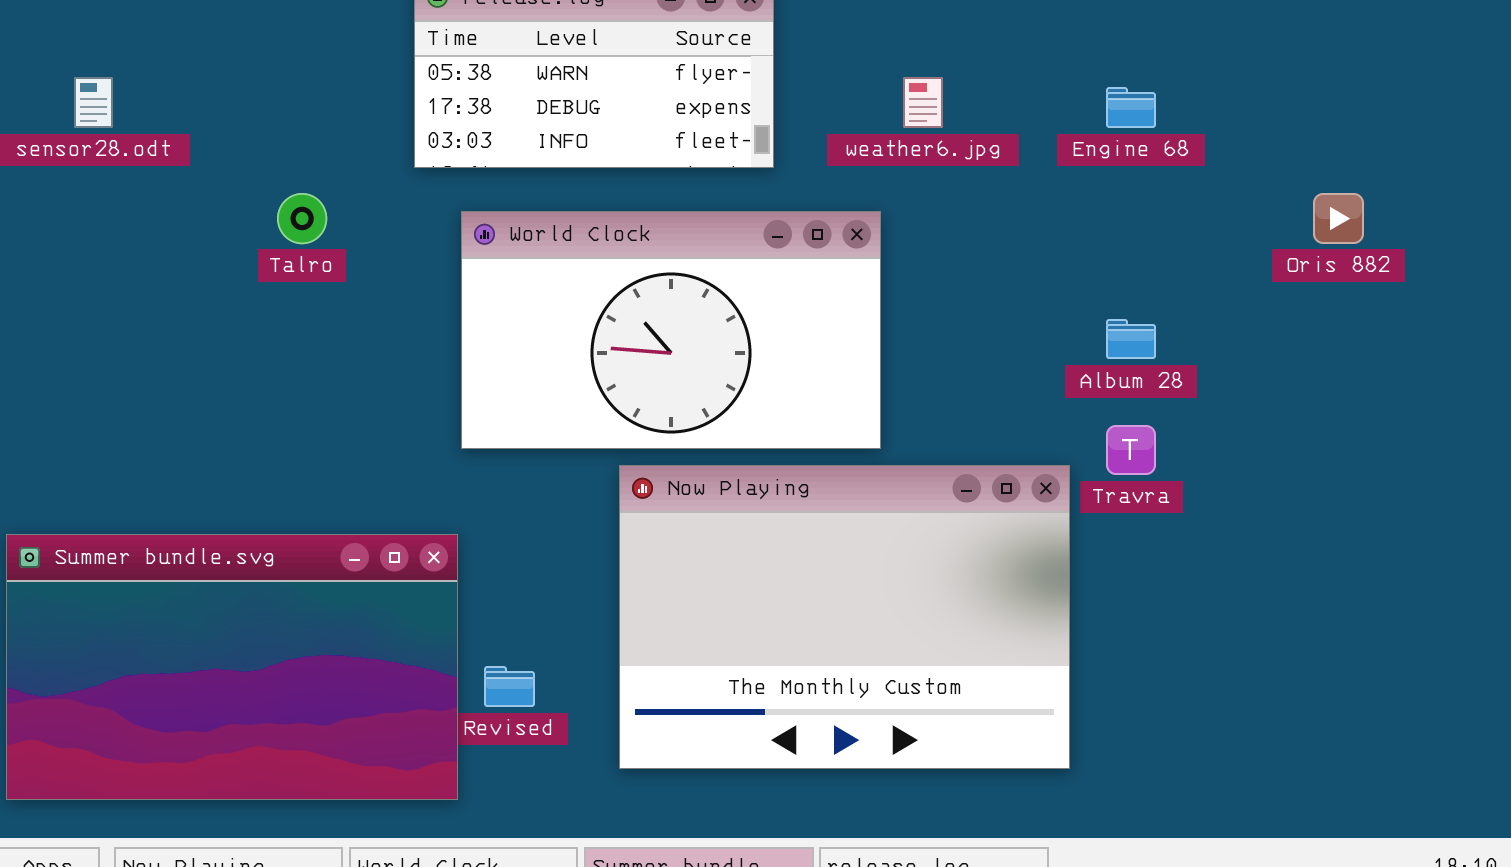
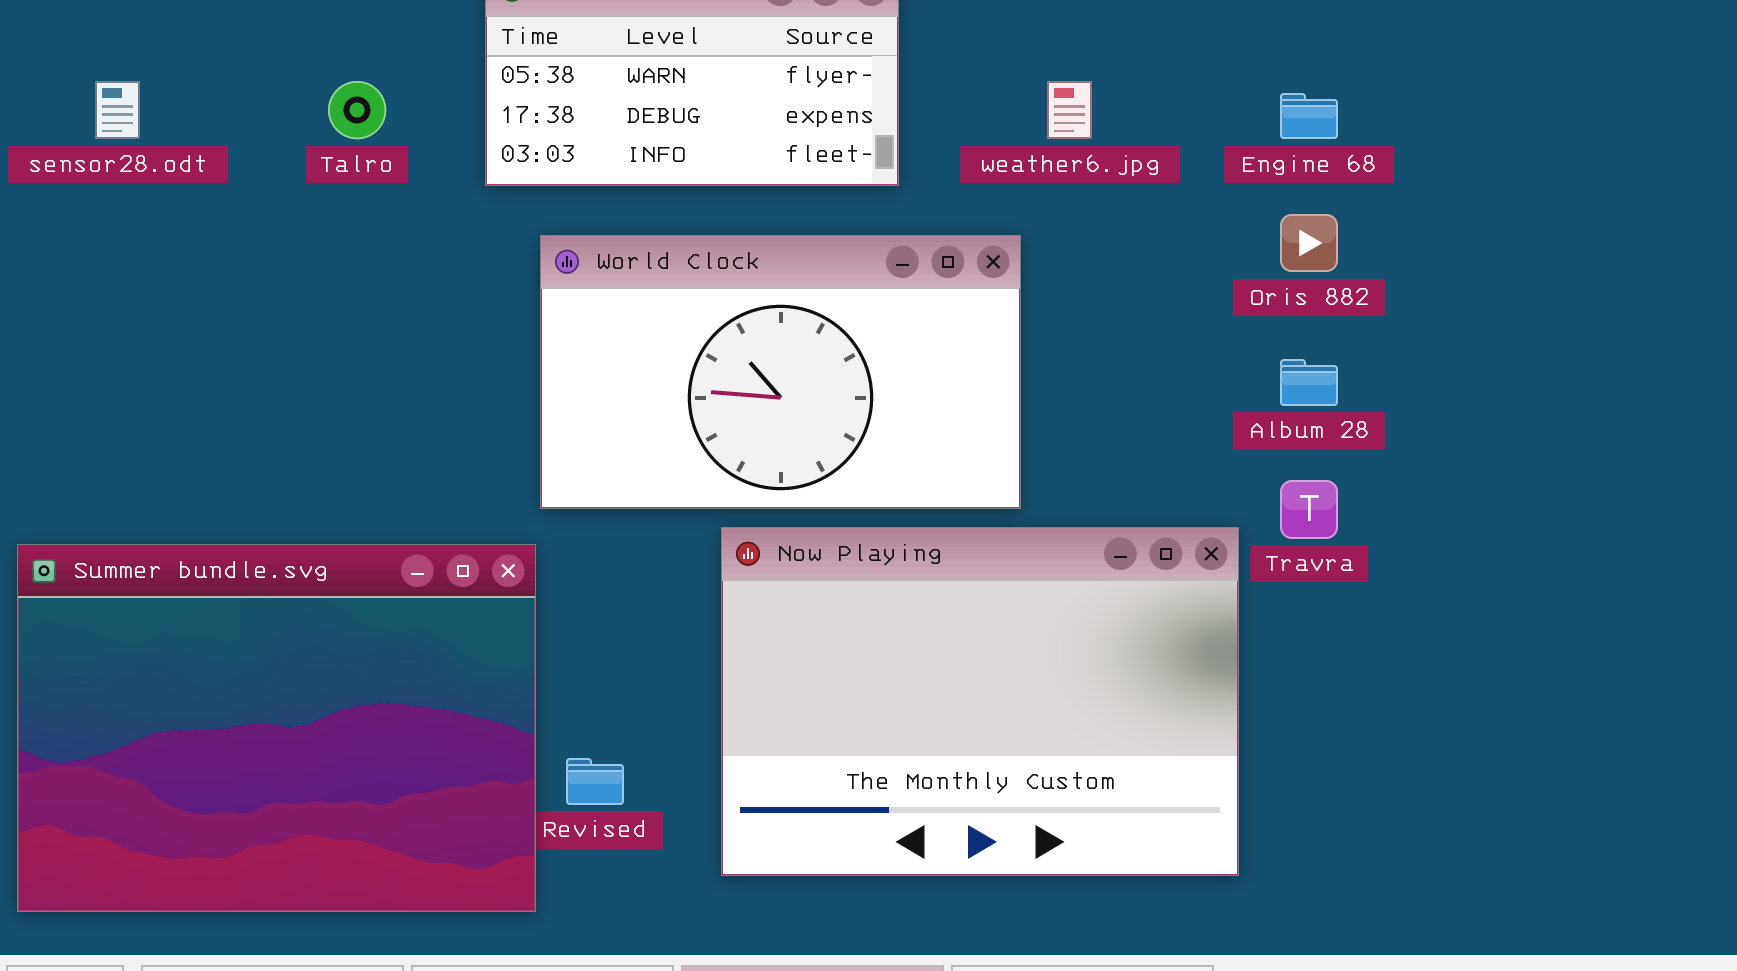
Talro: [277,193,327,244] -> [328,81,386,139], moved
Oris 882: [1313,193,1364,244] -> [1280,214,1338,272], moved
Summer bundle.svg: [6,534,458,800] -> [17,544,536,912], resized

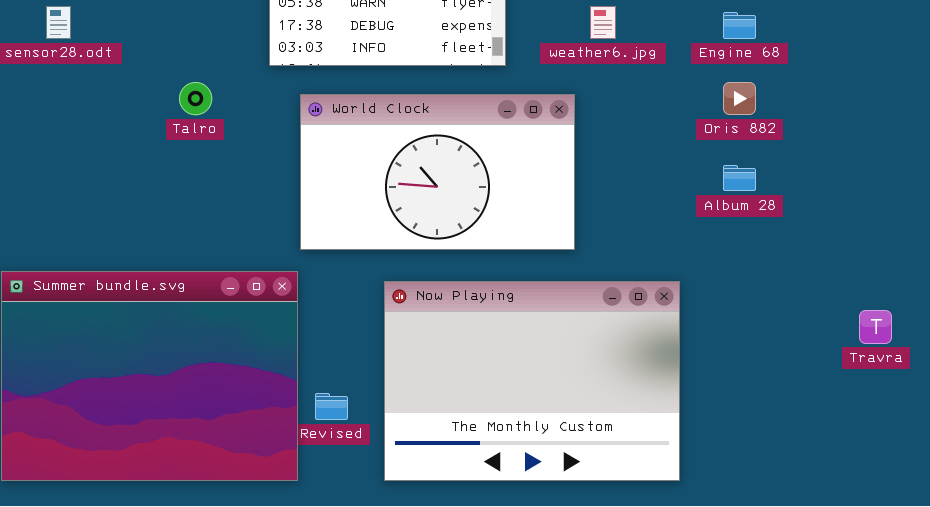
Talro: [328,81,386,139] -> [179,82,212,115], moved
Travra: [1280,480,1338,539] -> [859,310,892,344], moved
Now Playing: [721,527,1239,876] -> [384,281,680,481], moved

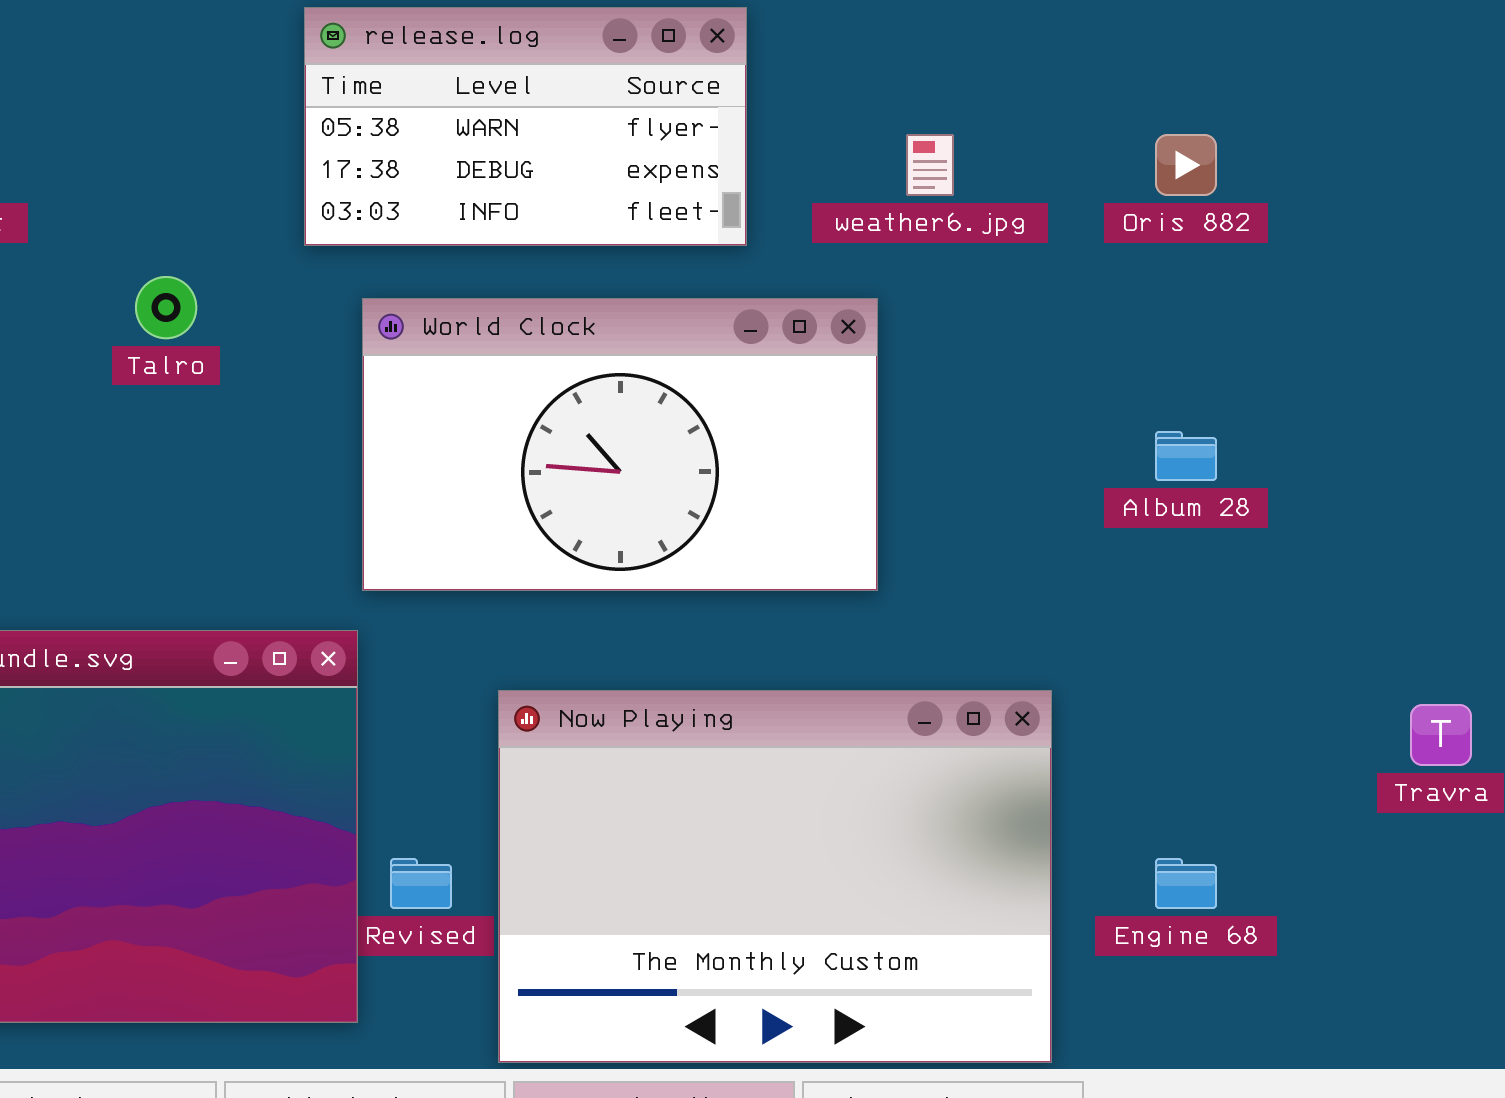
Engine 68: [723,12,756,39] -> [1155,858,1217,909], moved
Oris 882: [723,82,756,115] -> [1155,134,1217,196], moved
Now Playing: [384,281,680,481] -> [498,690,1052,1063], moved

